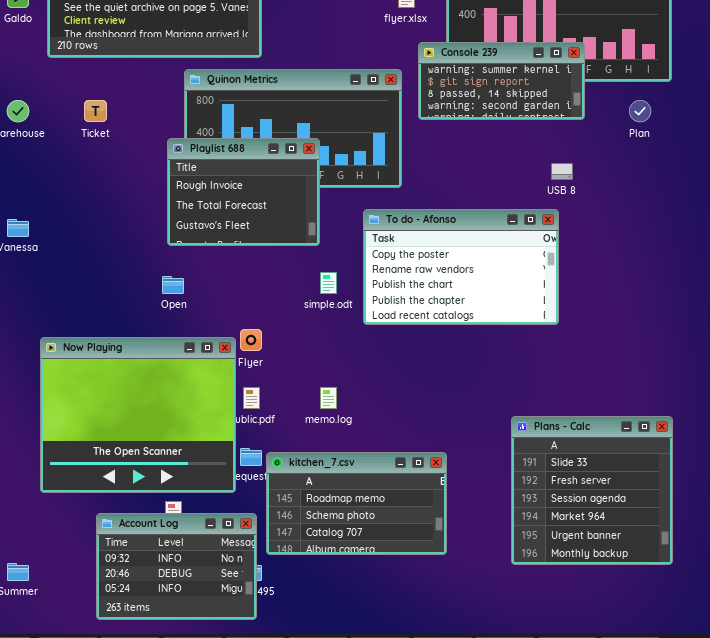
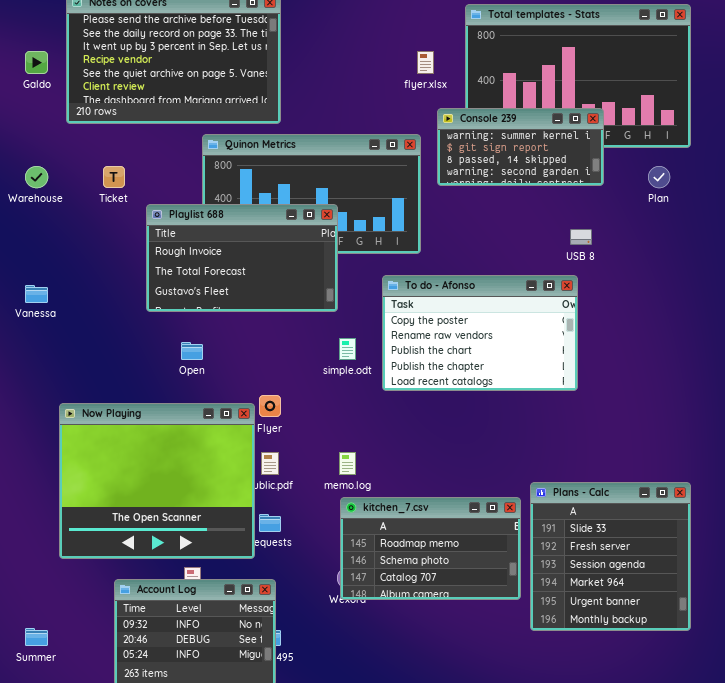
Playlist 688: [167,138,320,246] -> [146,204,338,312], resized
kitchen_7.csv: [266,452,447,555] -> [340,497,521,600], moved

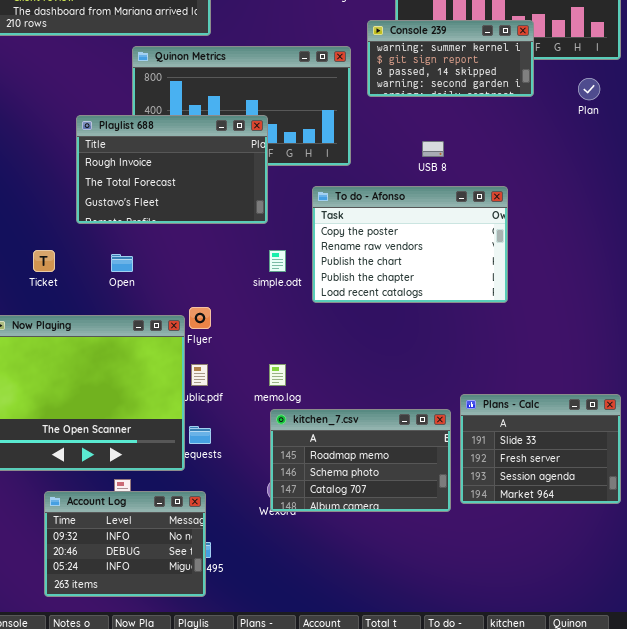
Ticket: [103,166,125,188] -> [33,250,55,272], moved
USB 8: [570,229,592,245] -> [422,141,444,157], moved
Plans - Calc: [530,482,691,631] -> [460,394,621,504], resized

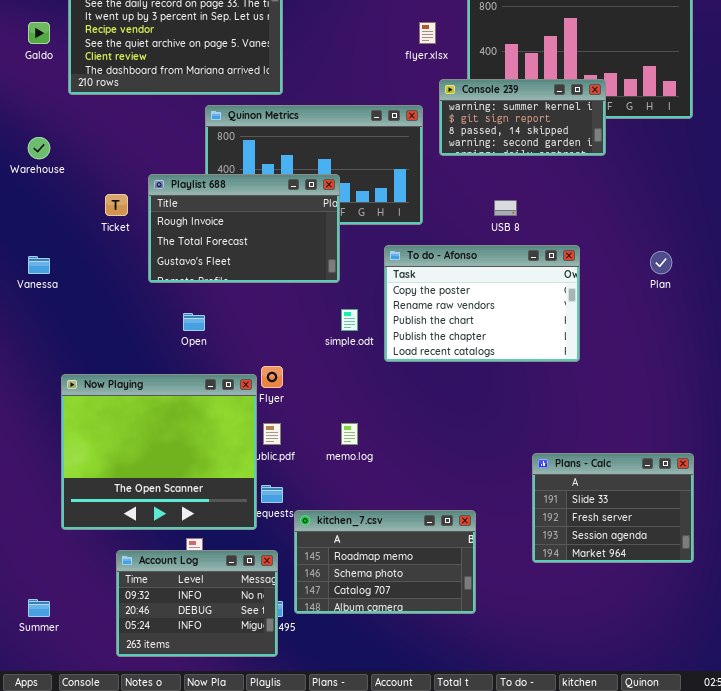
Plan: [578,78,600,100] -> [650,251,672,274], moved
Ticket: [33,250,55,272] -> [105,194,128,216], moved
kitchen_7.csv: [270,409,451,512] -> [294,510,476,614], moved

